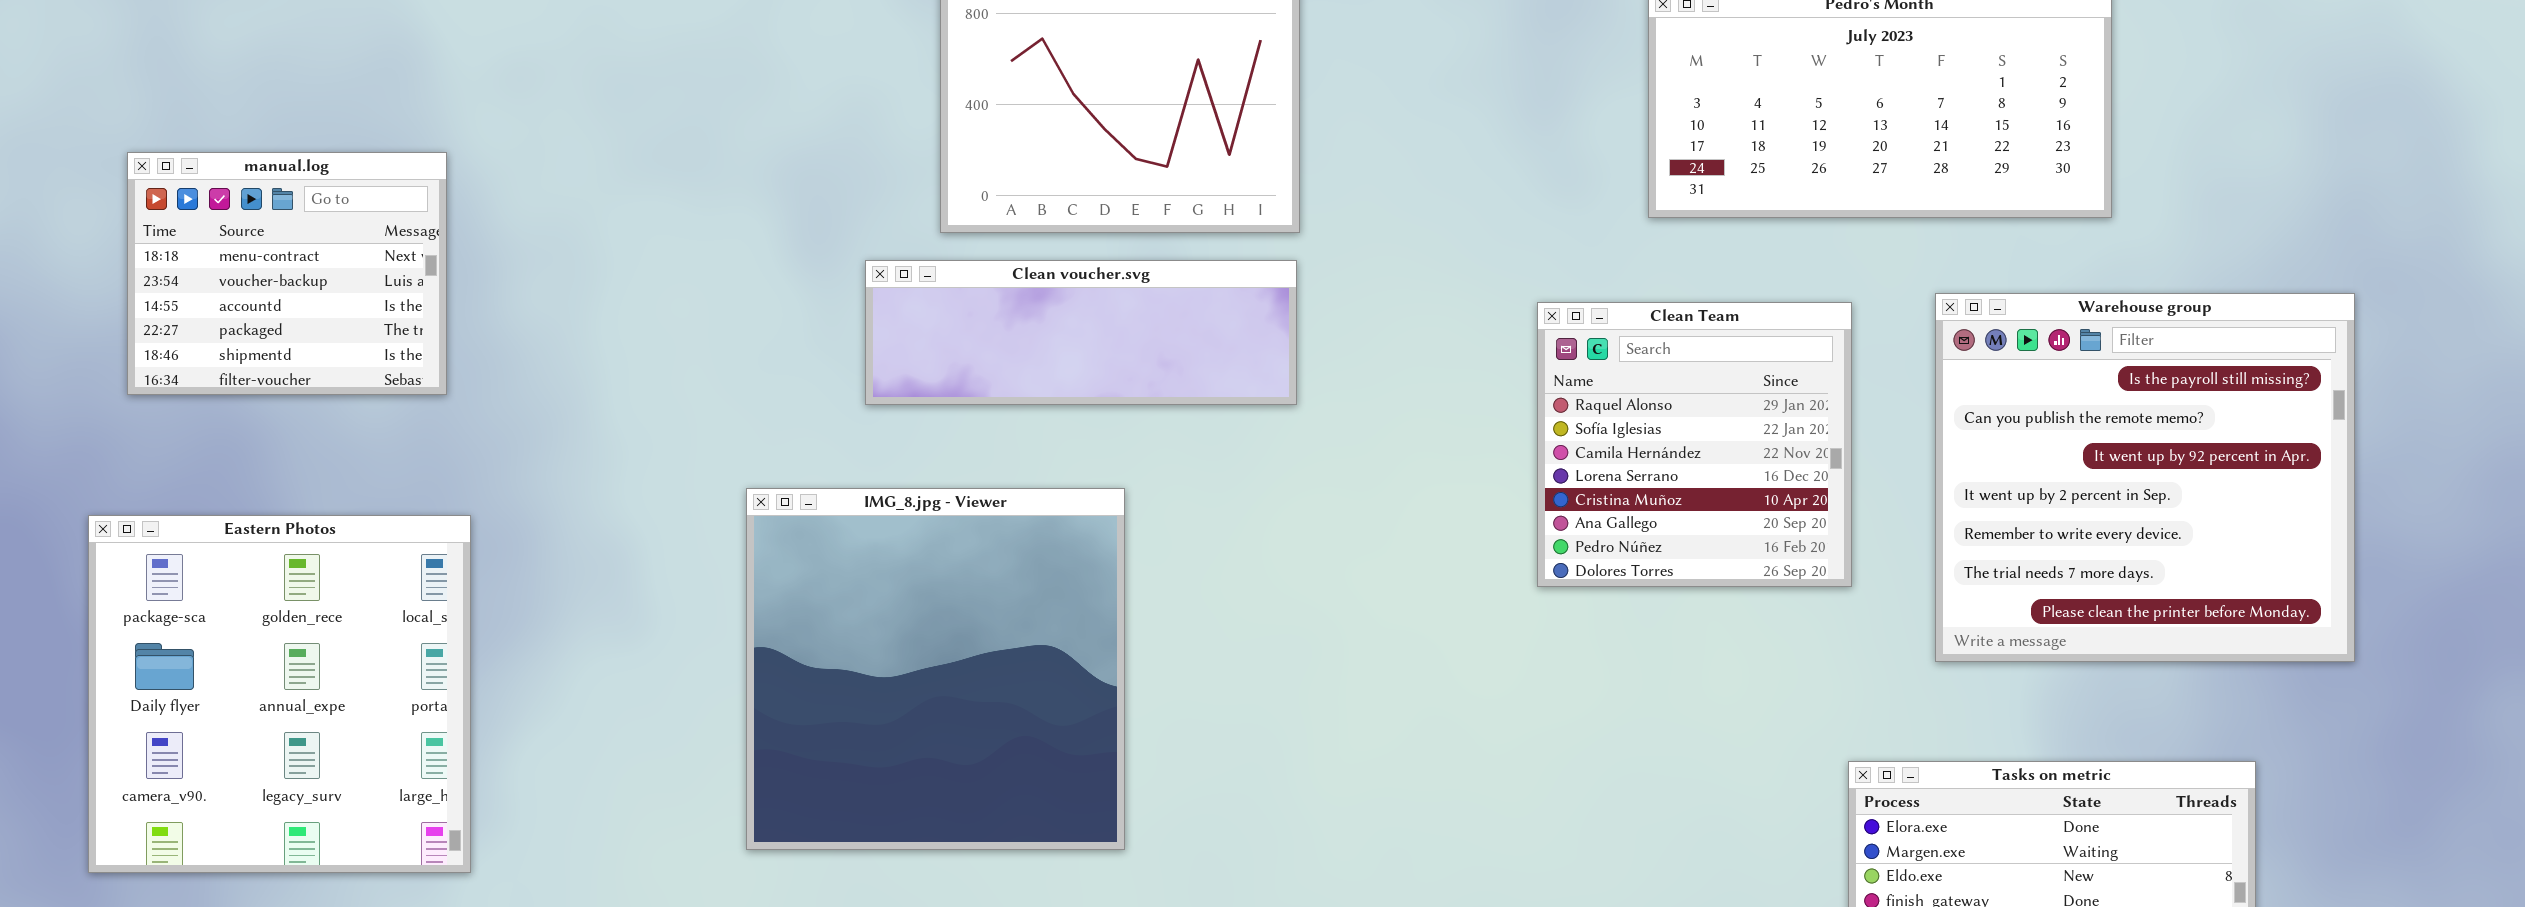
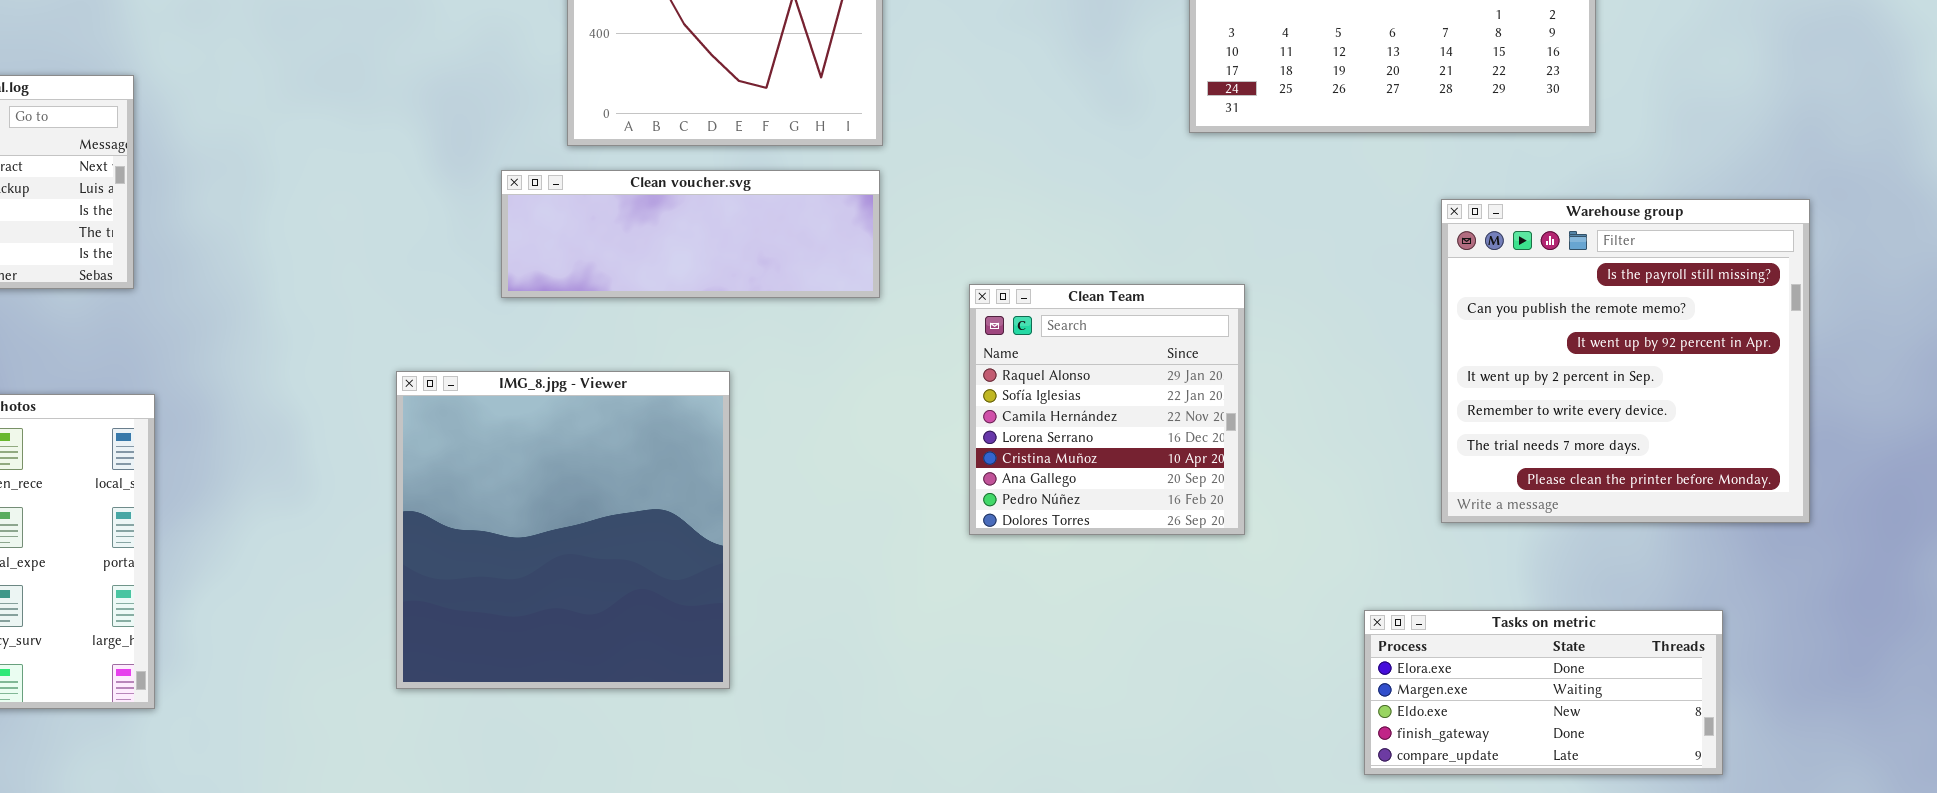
Clean Team: [1537,302,1852,587] -> [969,284,1245,535], moved

